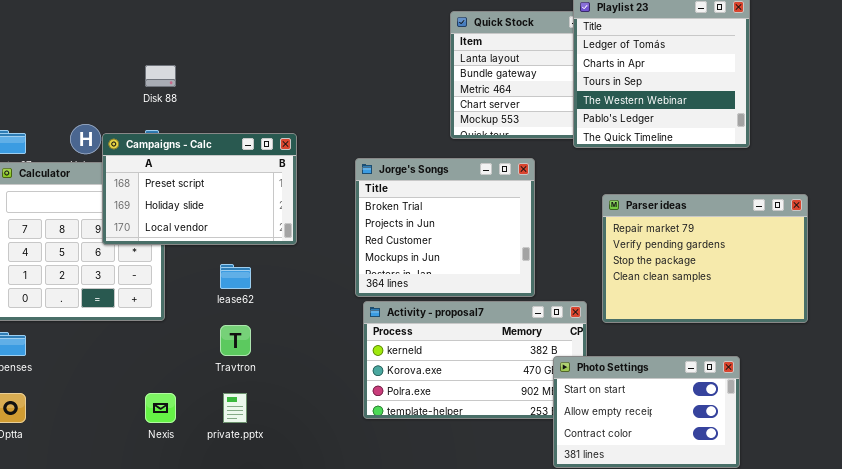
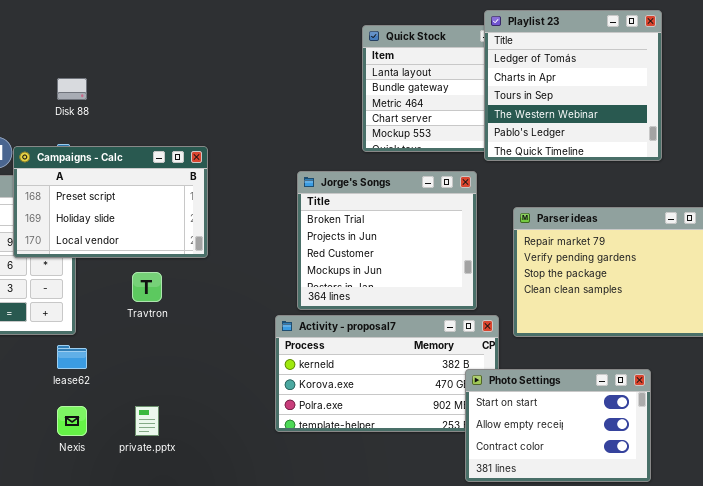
Jorge's Songs: [355,158,535,297] -> [297,171,477,310], moved
lease62: [220,264,251,289] -> [57,345,87,369], moved
Travtron: [220,325,251,356] -> [132,272,162,302], moved

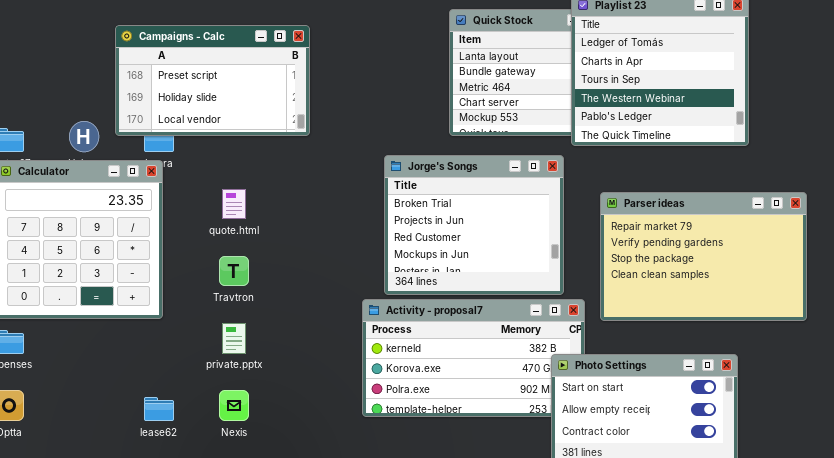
Campaigns - Calc: [13,146,208,258] -> [115,25,310,136], moved
lease62: [57,345,87,369] -> [144,397,174,421], moved
Nexis: [57,406,87,436] -> [219,390,249,421], moved
private.pptx: [135,406,159,436] -> [222,323,246,354], moved

